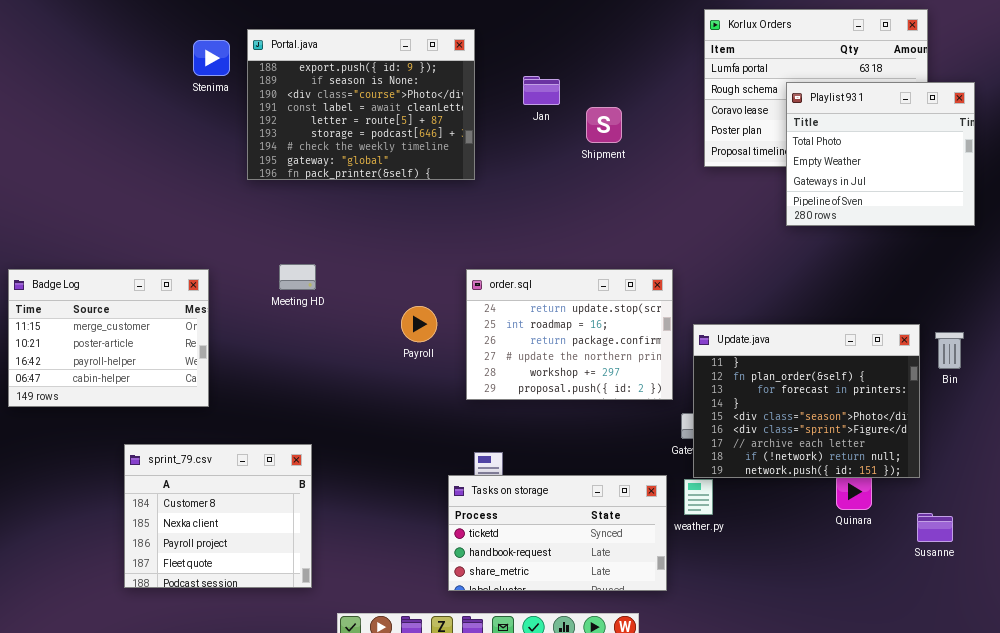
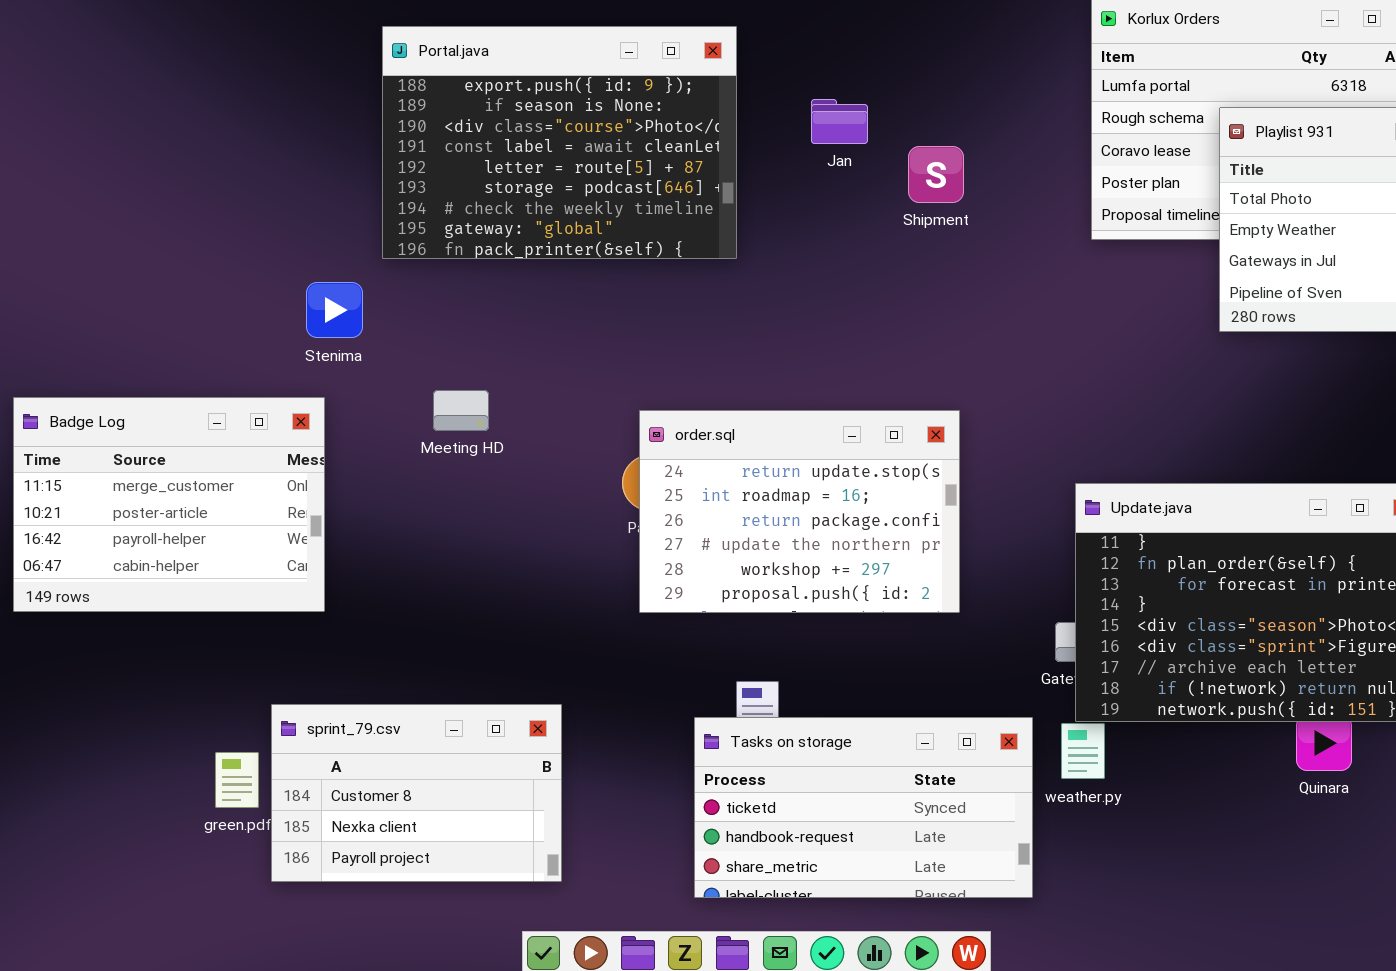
Stenima: [193,40,230,76] -> [306,282,363,338], moved
order.sql: [466,269,673,400] -> [639,410,960,613], moved
sprint_79.csv: [124,444,312,588] -> [271,704,562,882], moved, resized

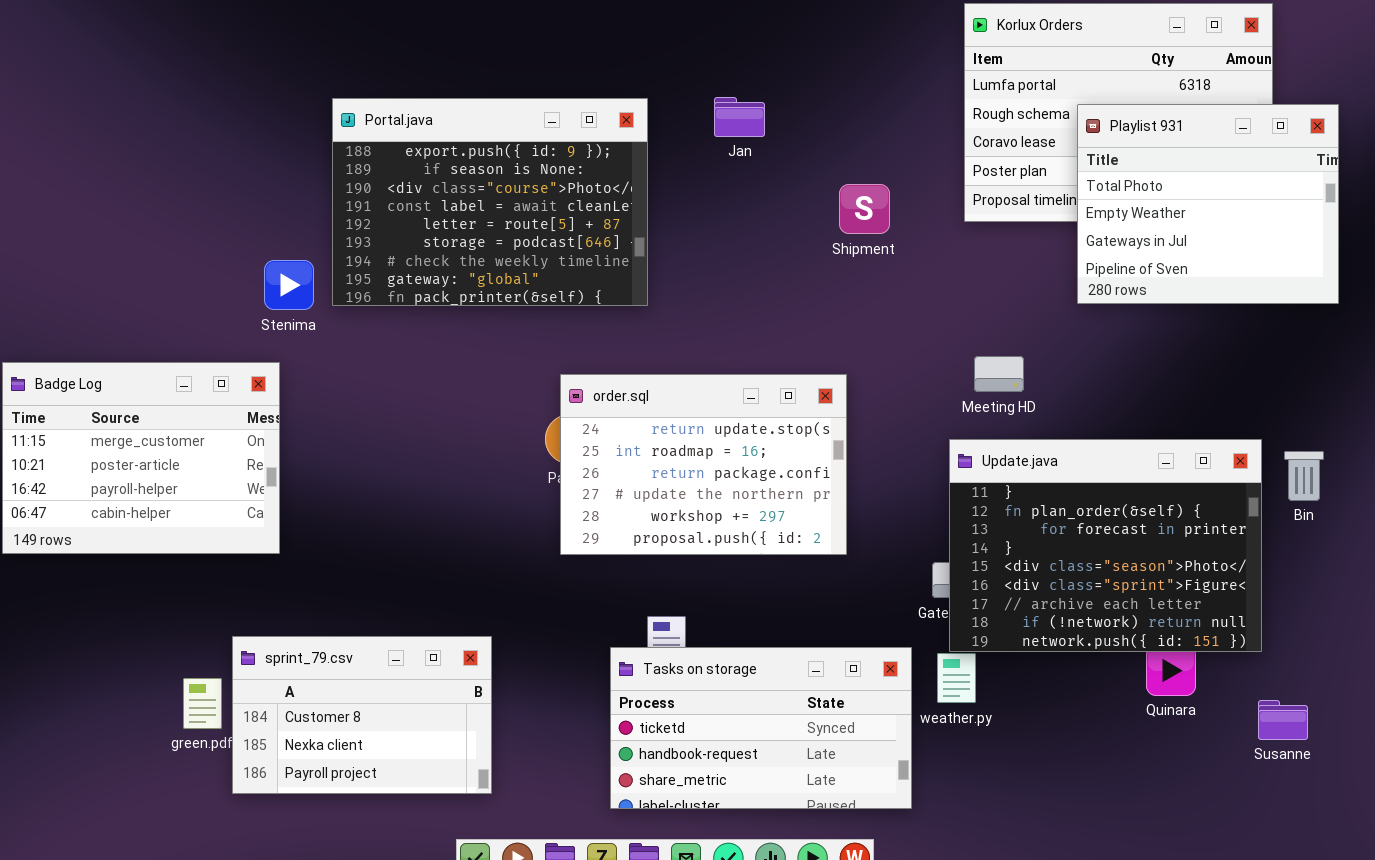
Portal.java: [382,26,737,259] -> [332,98,648,306], moved
Shipment: [908,146,964,203] -> [839,184,890,234], moved
Meeting HD: [433,390,489,431] -> [974,356,1024,392], moved

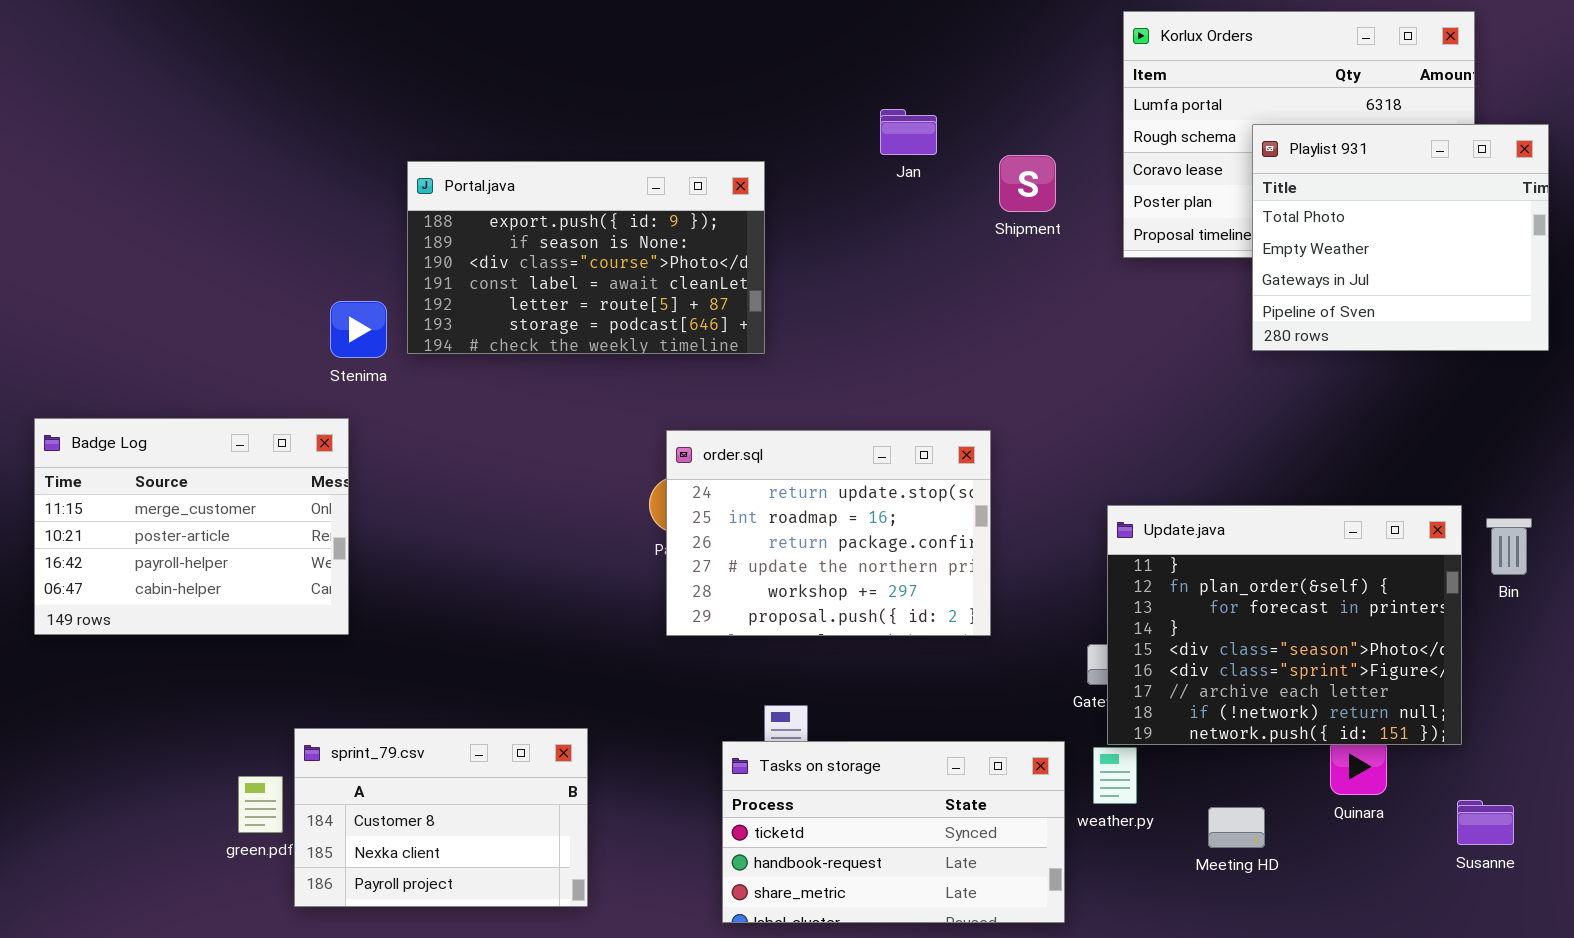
Jan: [714,97,765,137] -> [880,109,937,155], moved
Portal.java: [332,98,648,306] -> [407,161,765,354], resized
Shipment: [839,184,890,234] -> [999,155,1056,212], moved
Meeting HD: [974,356,1024,392] -> [1208,807,1265,848], moved

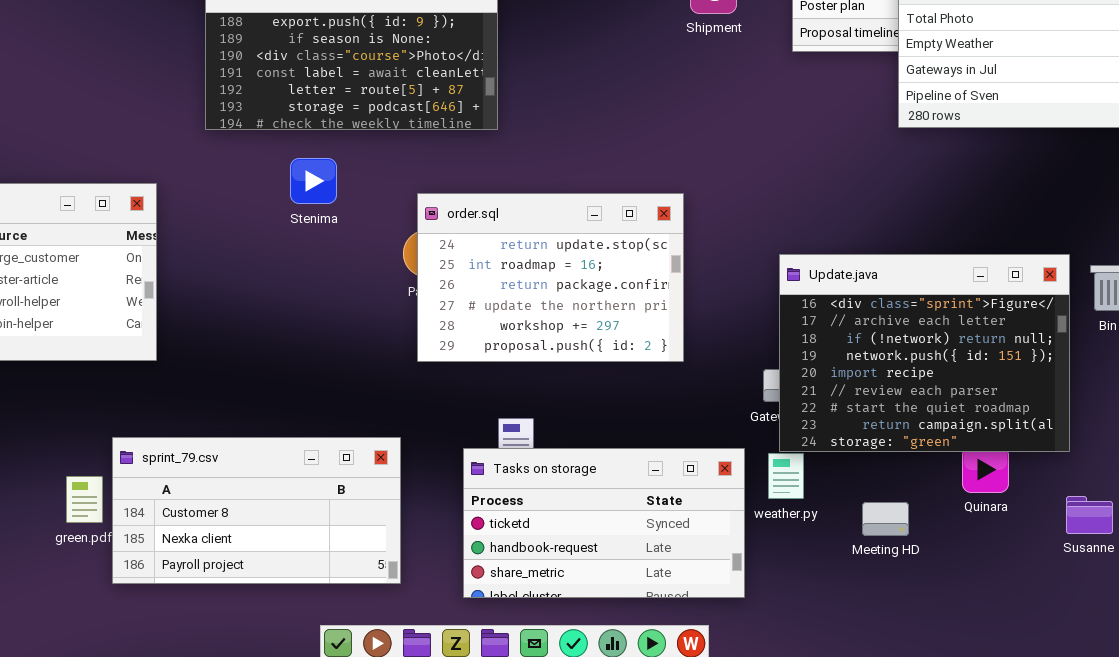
Stenima: [330,301,387,358] -> [290,158,337,204], moved
Update.java: [1107,505,1462,745] -> [779,254,1070,452], scrolled down 5 rows
sprint_79.csv: [294,728,588,907] -> [112,437,401,584], resized

